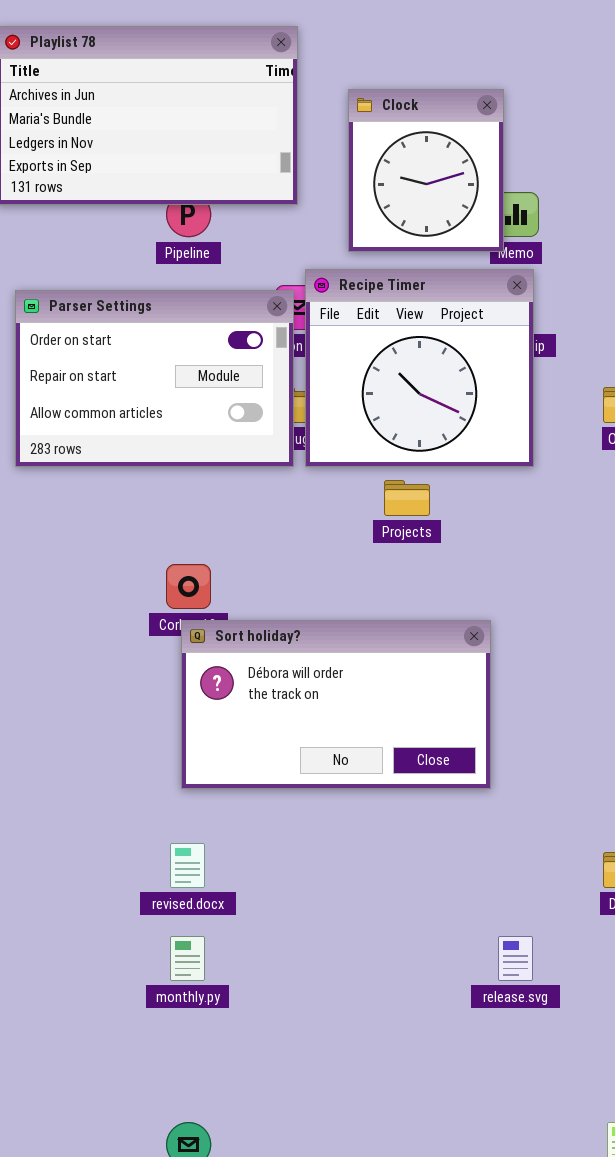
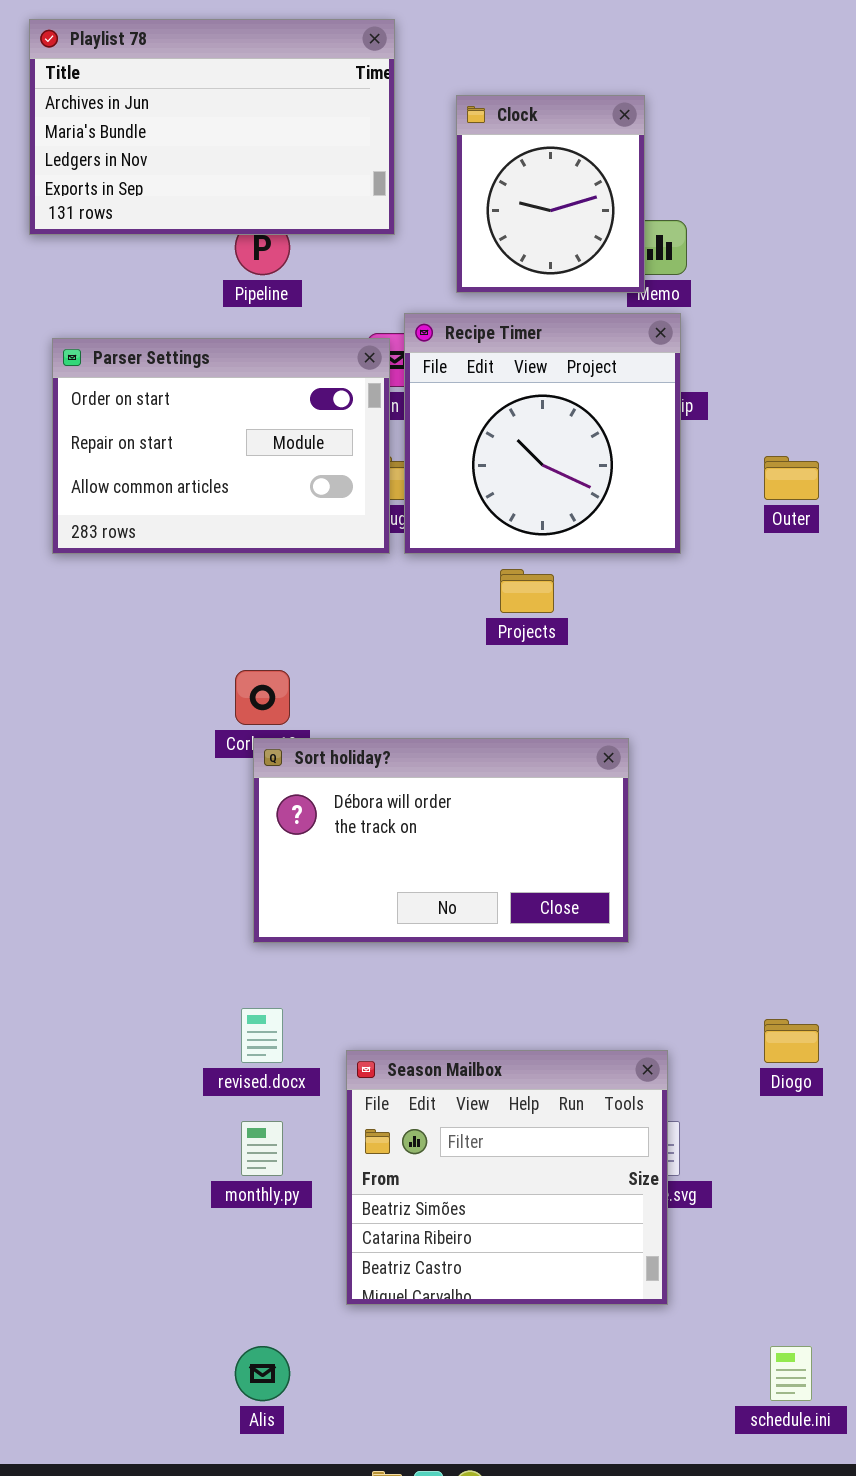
Season Mailbox: none -> [346,1050,668,1305], opened

